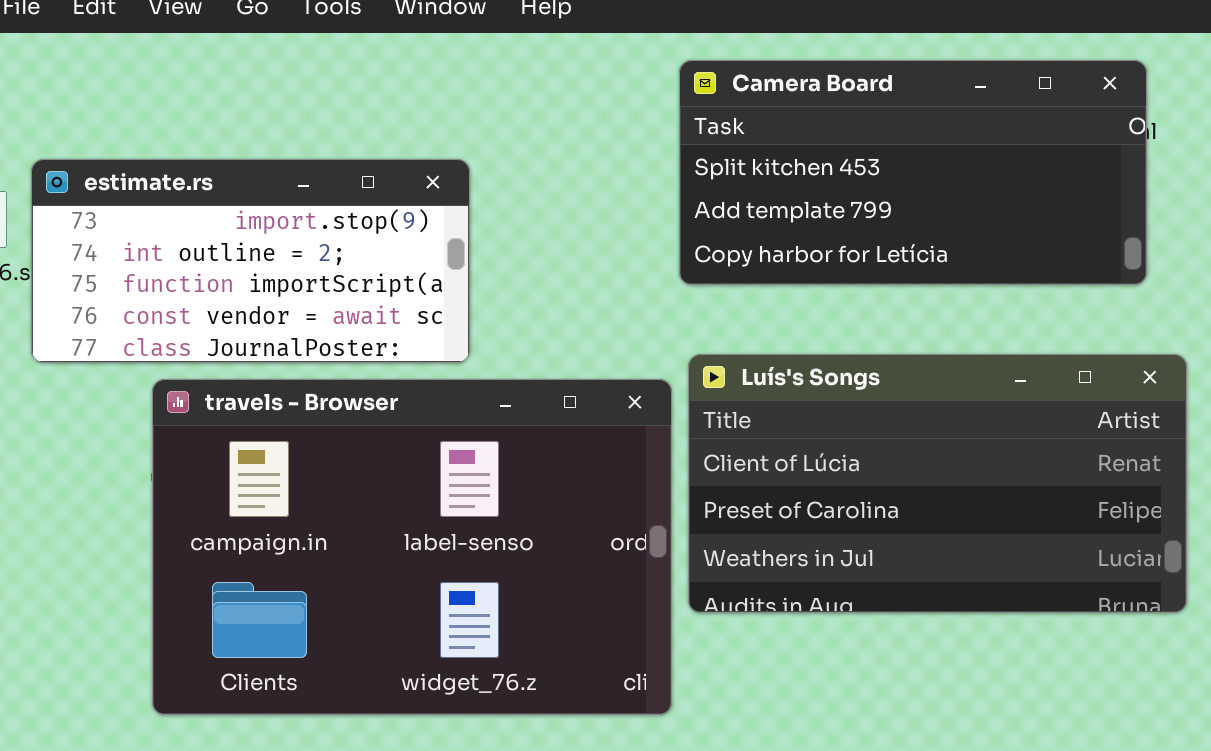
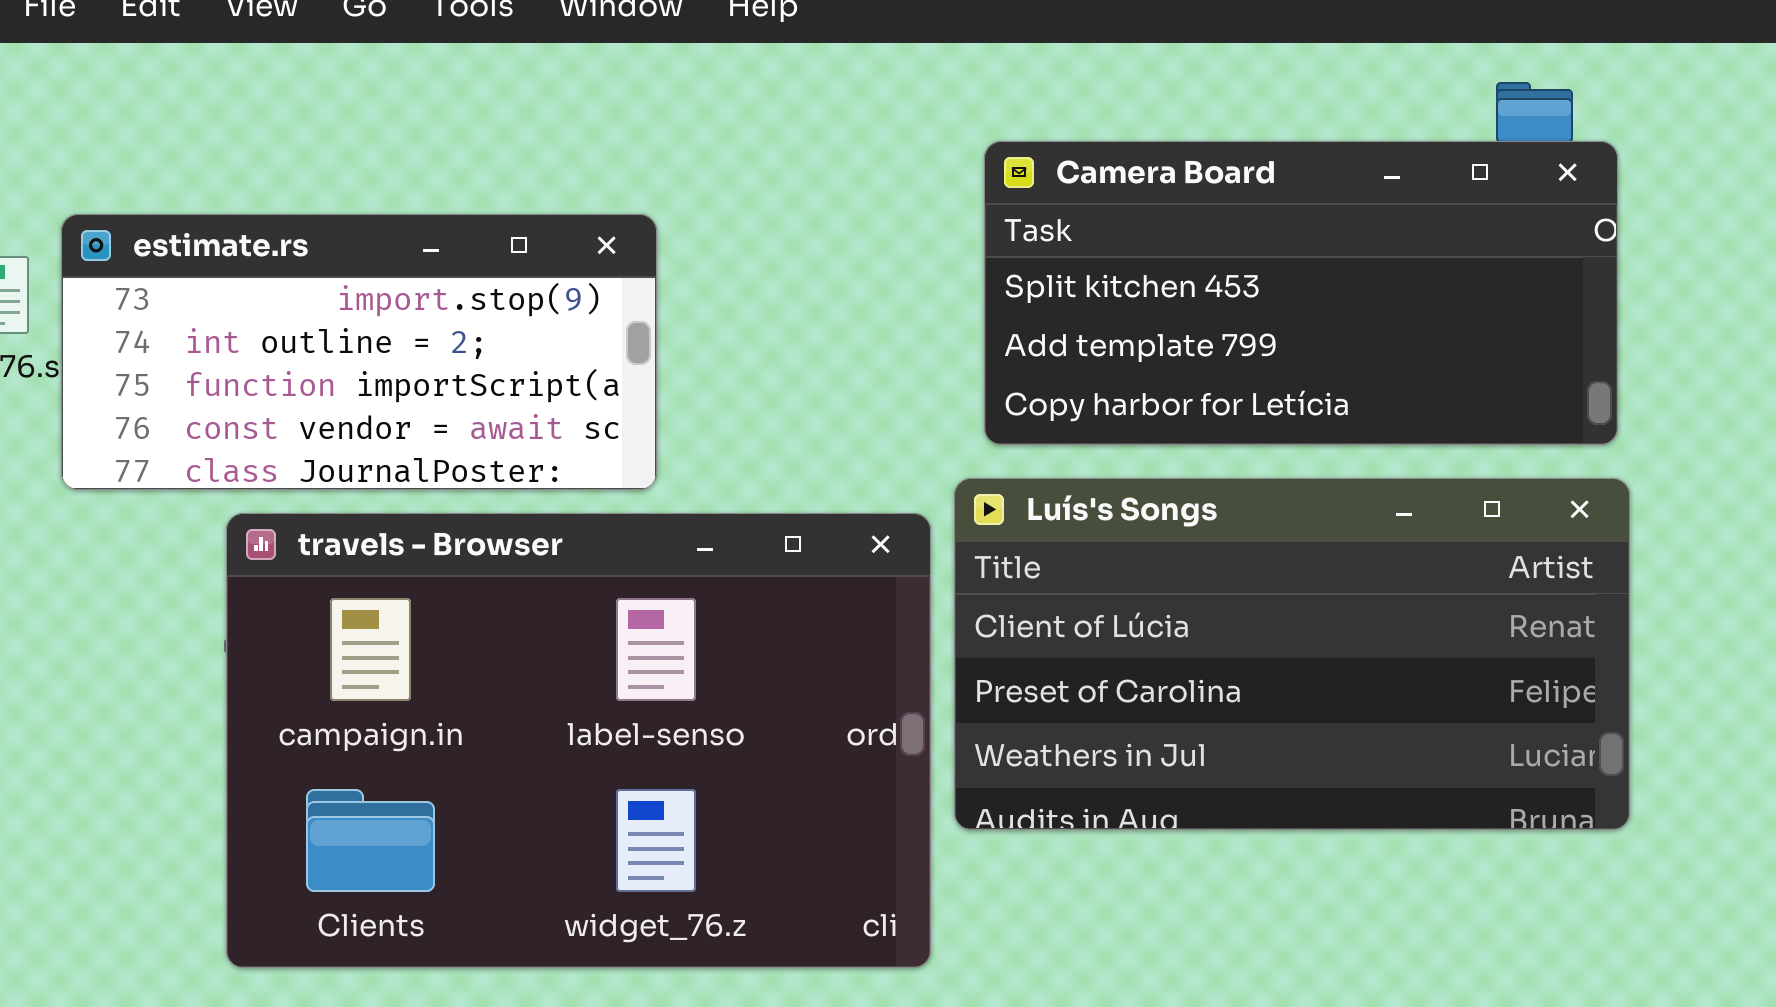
Camera Board: [679,60,1147,285] -> [984,141,1618,445], moved

